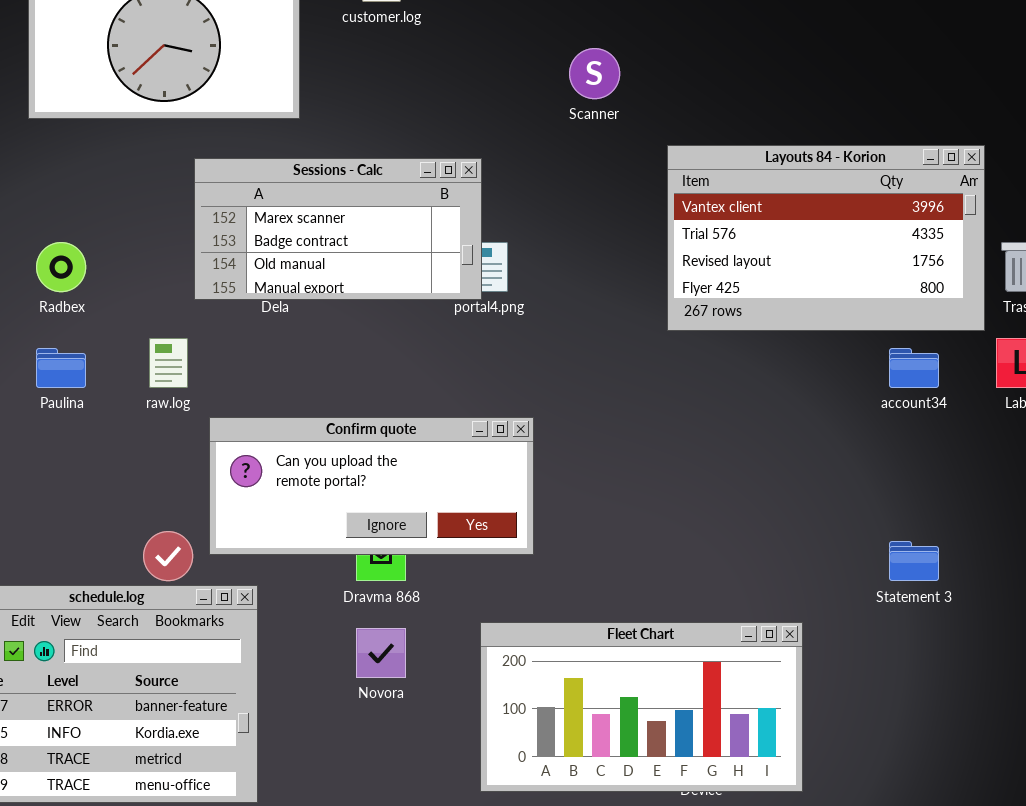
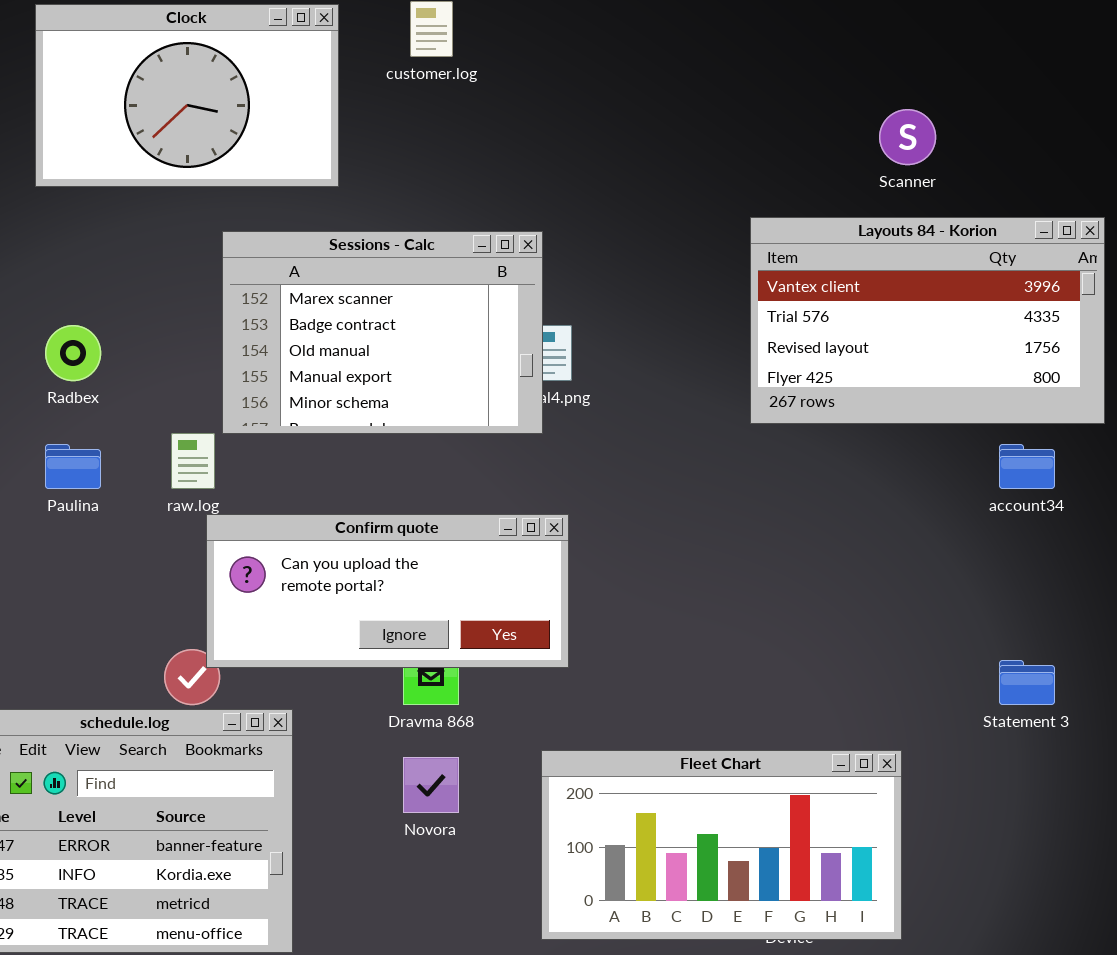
Scanner: [569,48,620,99] -> [879,109,936,165], moved
Sessions - Calc: [194,158,482,300] -> [222,231,543,434], resized
Confirm quote: [209,417,534,555] -> [206,514,569,668], moved

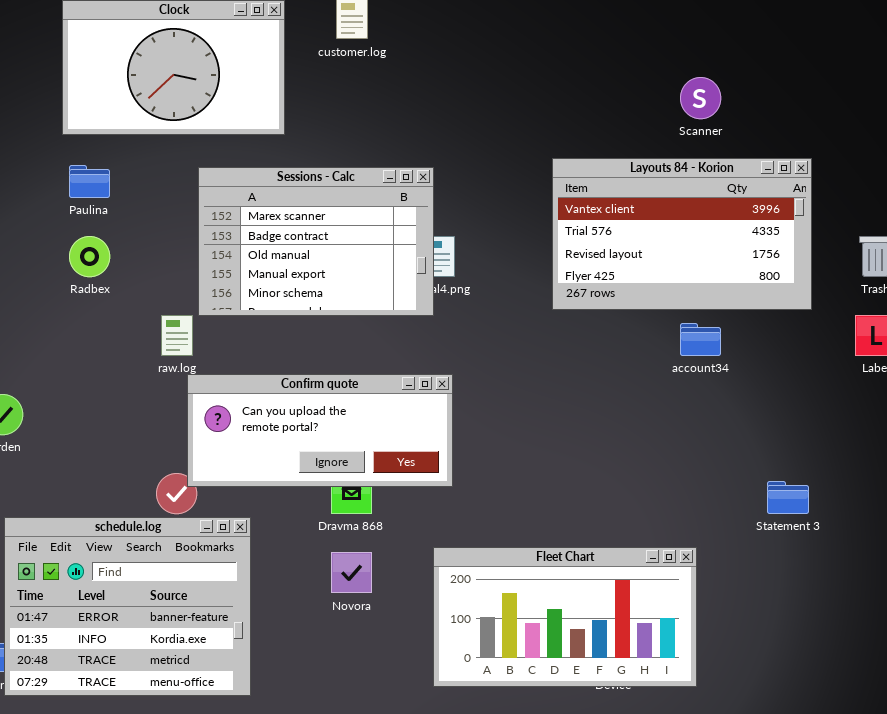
Layouts 84 - Korion: [750,217,1105,424] -> [552,158,812,310], moved
Paulina: [45,444,101,489] -> [69,165,110,198], moved
account34: [999,444,1055,489] -> [680,323,721,356], moved

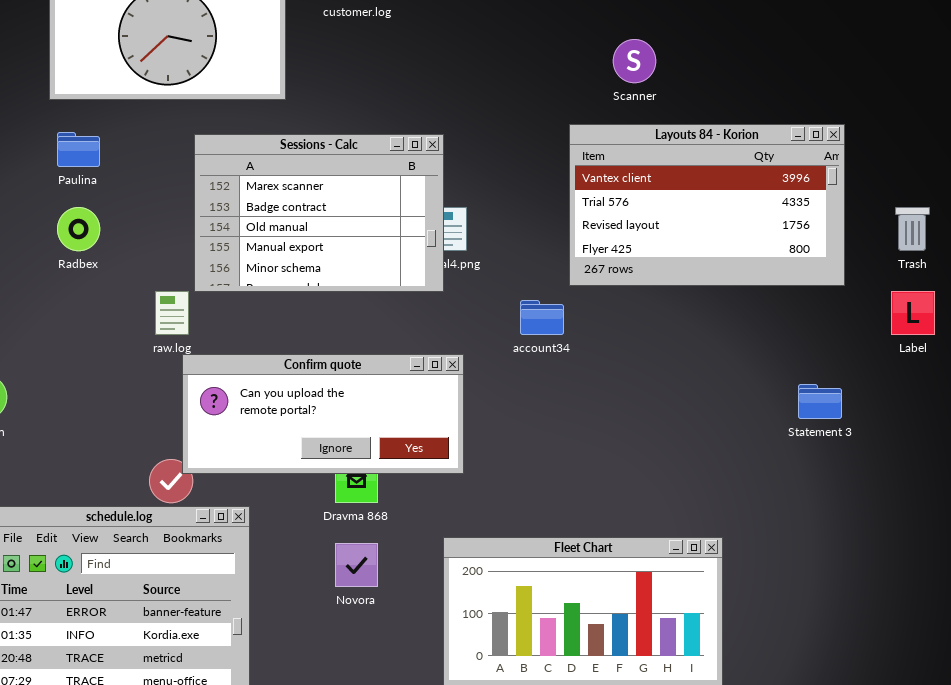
Scanner: [680,77,721,119] -> [613,39,656,83], moved
account34: [680,323,721,356] -> [520,300,564,335], moved
Statement 3: [767,481,809,514] -> [798,384,842,419], moved

